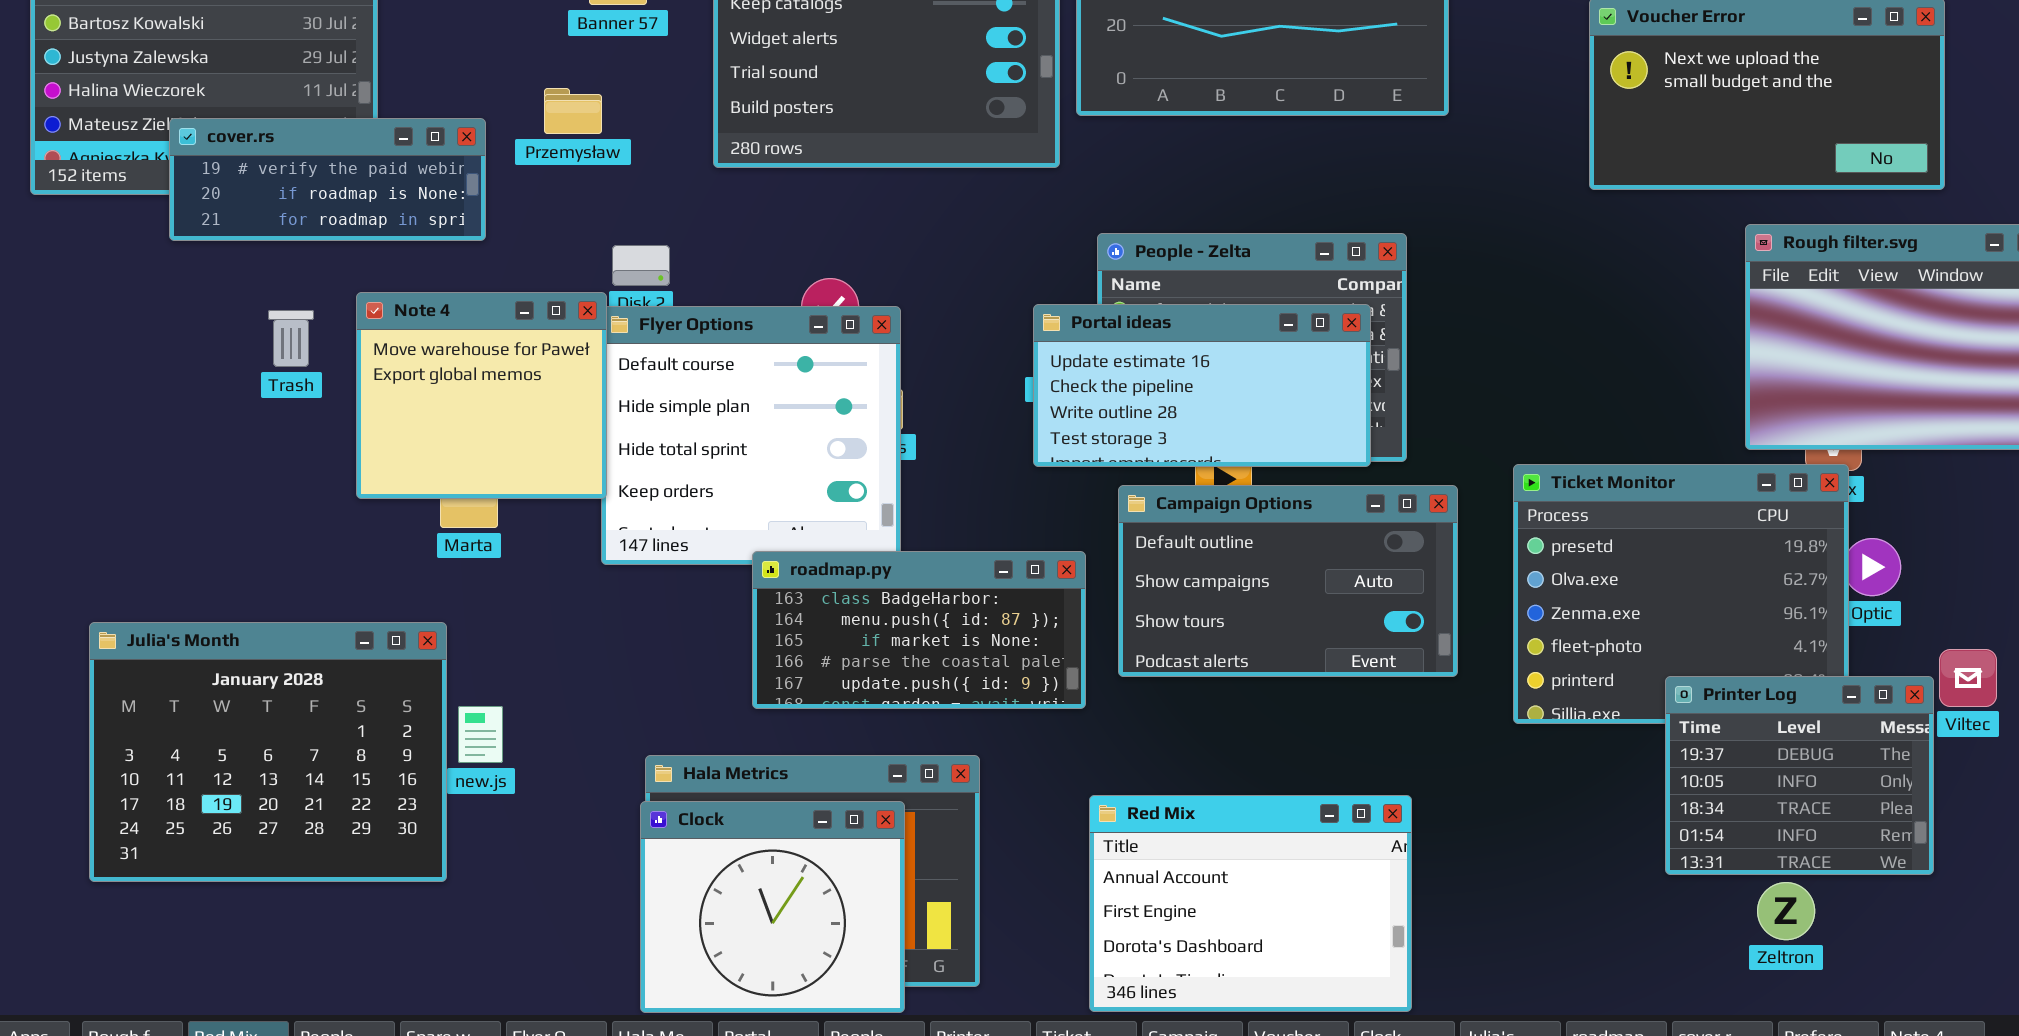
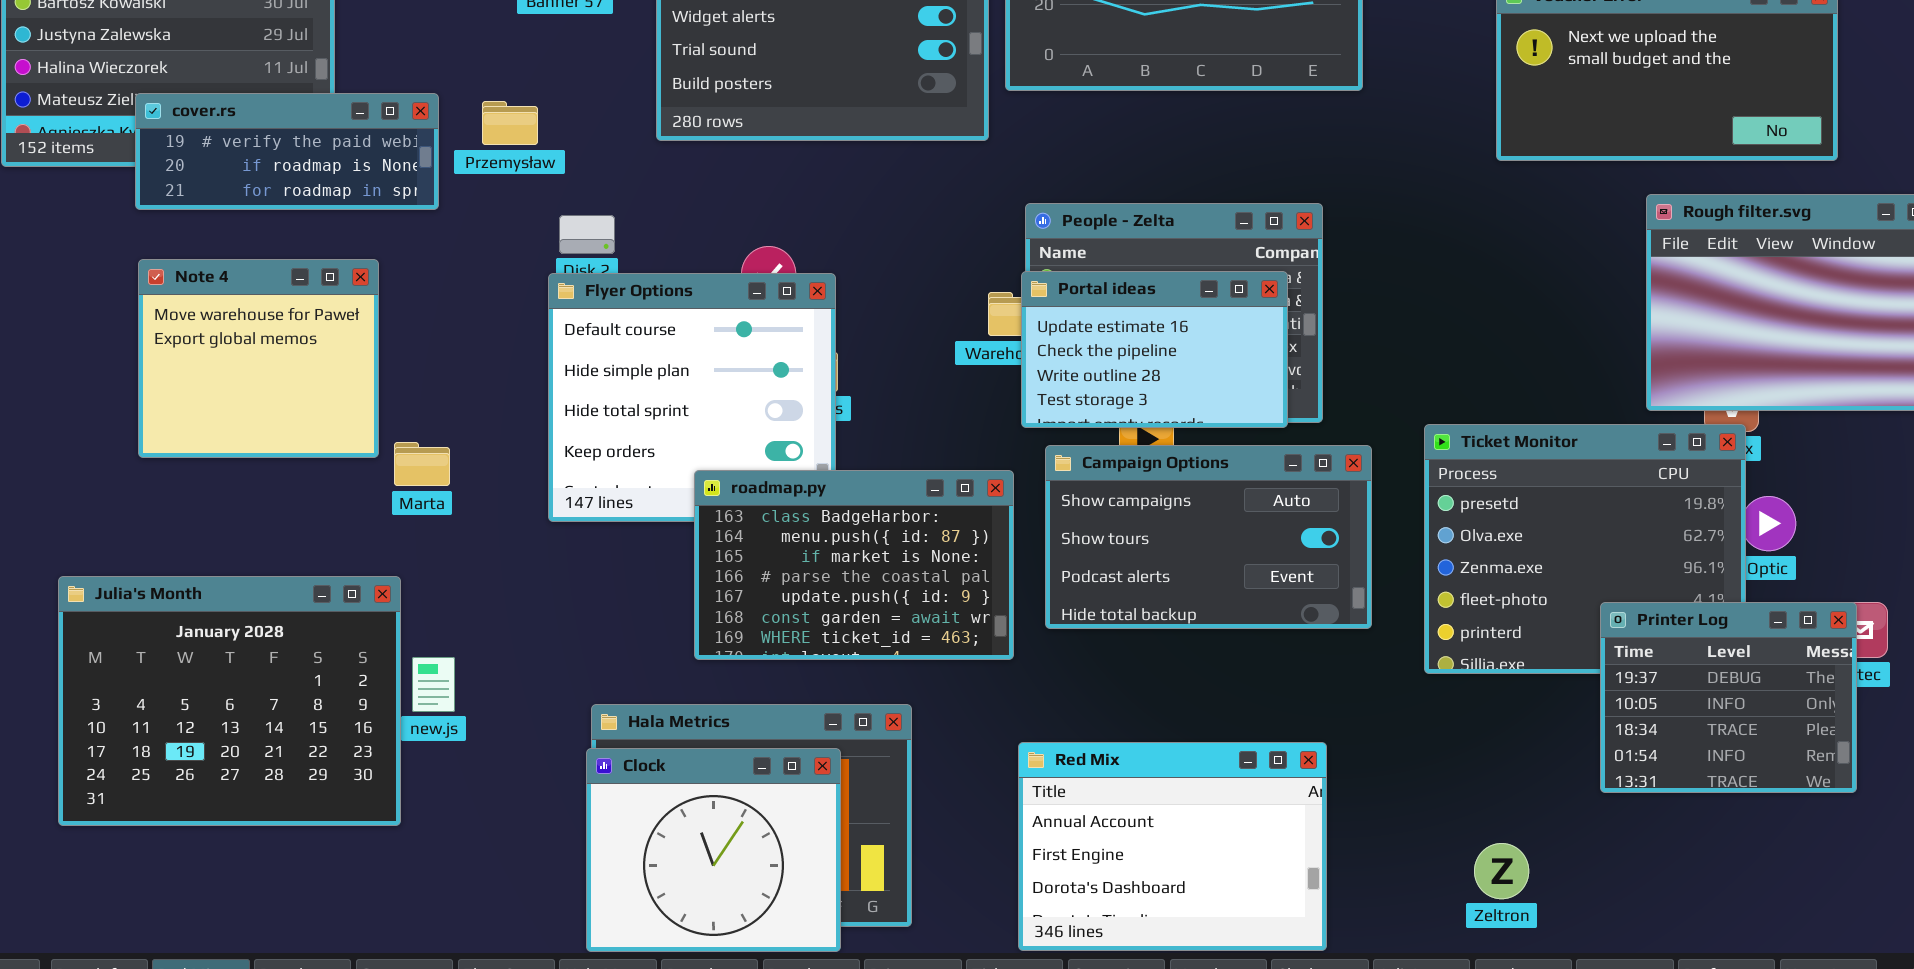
Przemysław: [544,88,602,134] -> [482,101,538,145], moved
Note 4: [356,292,607,499] -> [138,259,379,458], moved
Portal ideas: [1033,304,1371,467] -> [1021,271,1288,428], resized
Campaign Options: [1118,485,1458,677] -> [1045,445,1372,629], scrolled down 1 row
roadmap.py: [752,551,1086,709] -> [694,470,1014,660], resized
Printer Log: [1665,676,1934,875] -> [1600,602,1857,793], moved
Zeltron: [1757,882,1815,940] -> [1474,843,1529,899], moved

